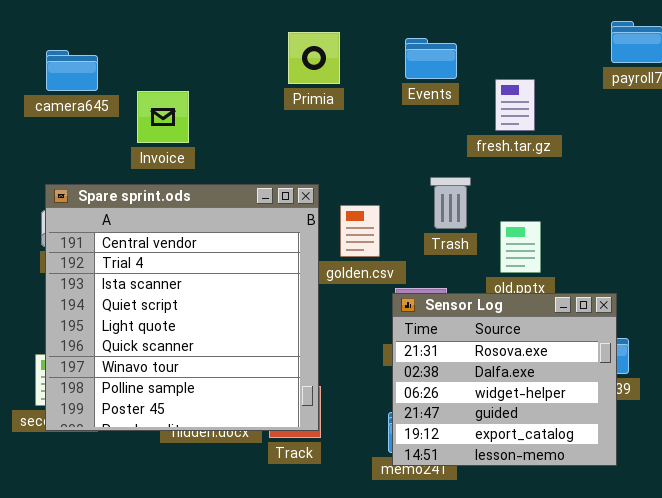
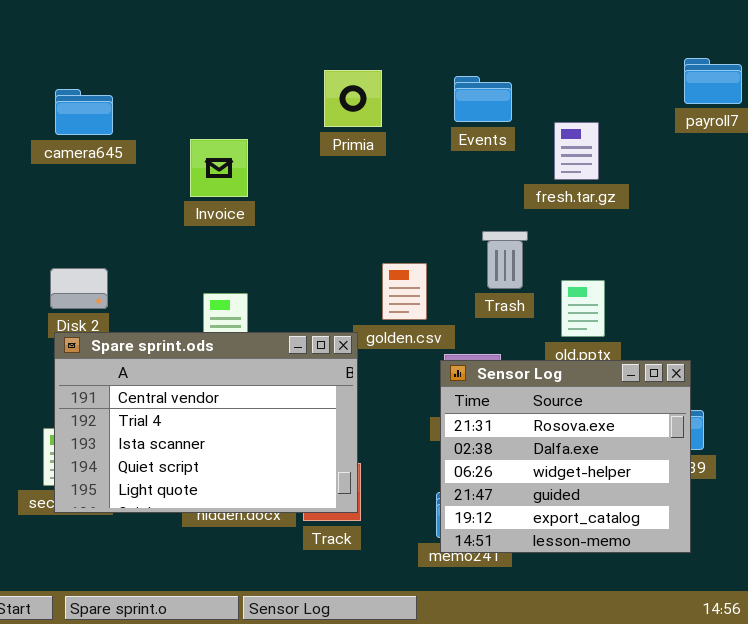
Invoice: [137,91,189,143] -> [190,139,248,197], moved
Spare sprint.ods: [45,184,319,431] -> [54,332,358,513], resized

